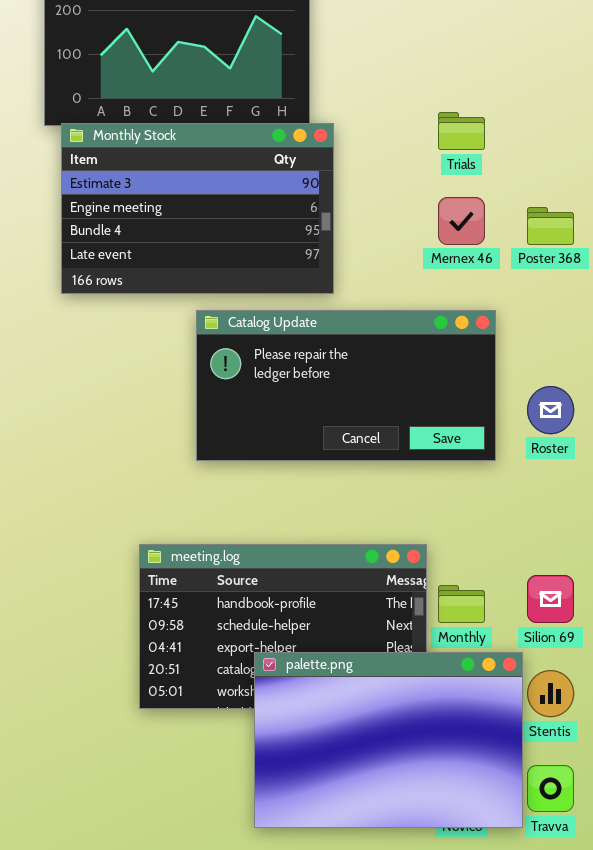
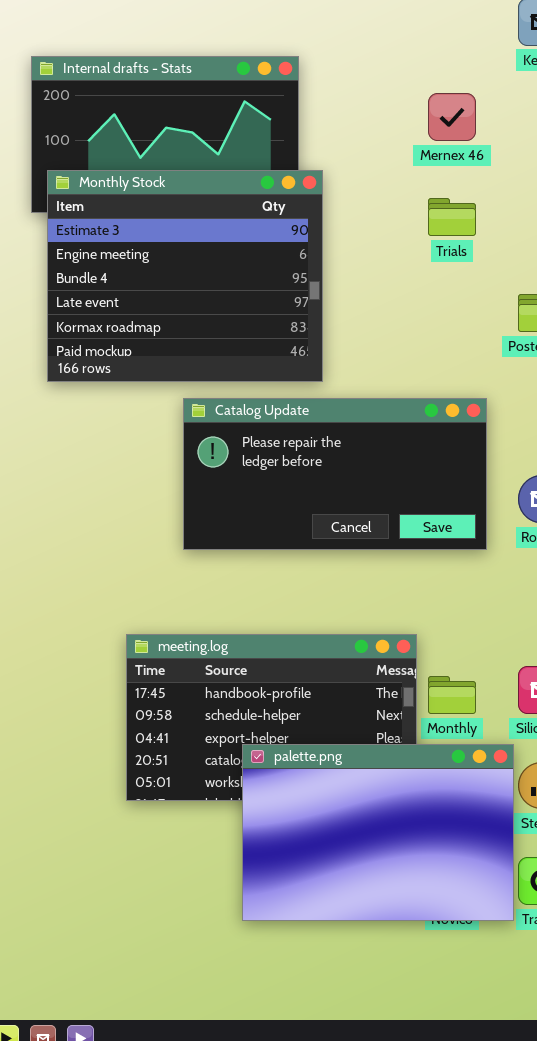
Monthly Stock: [61,123,334,294] -> [47,170,323,382], resized
Mernex 46: [438,197,485,245] -> [428,93,476,141], moved

